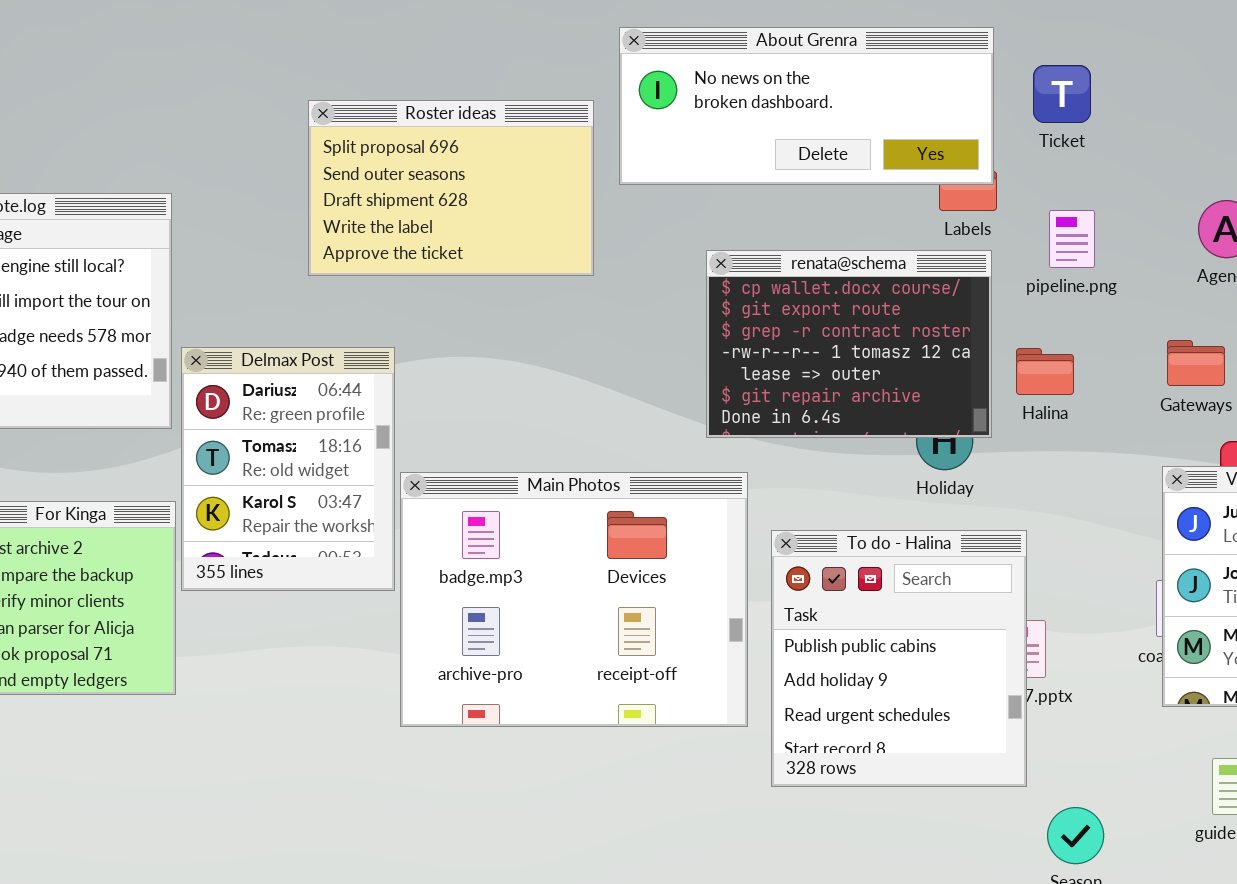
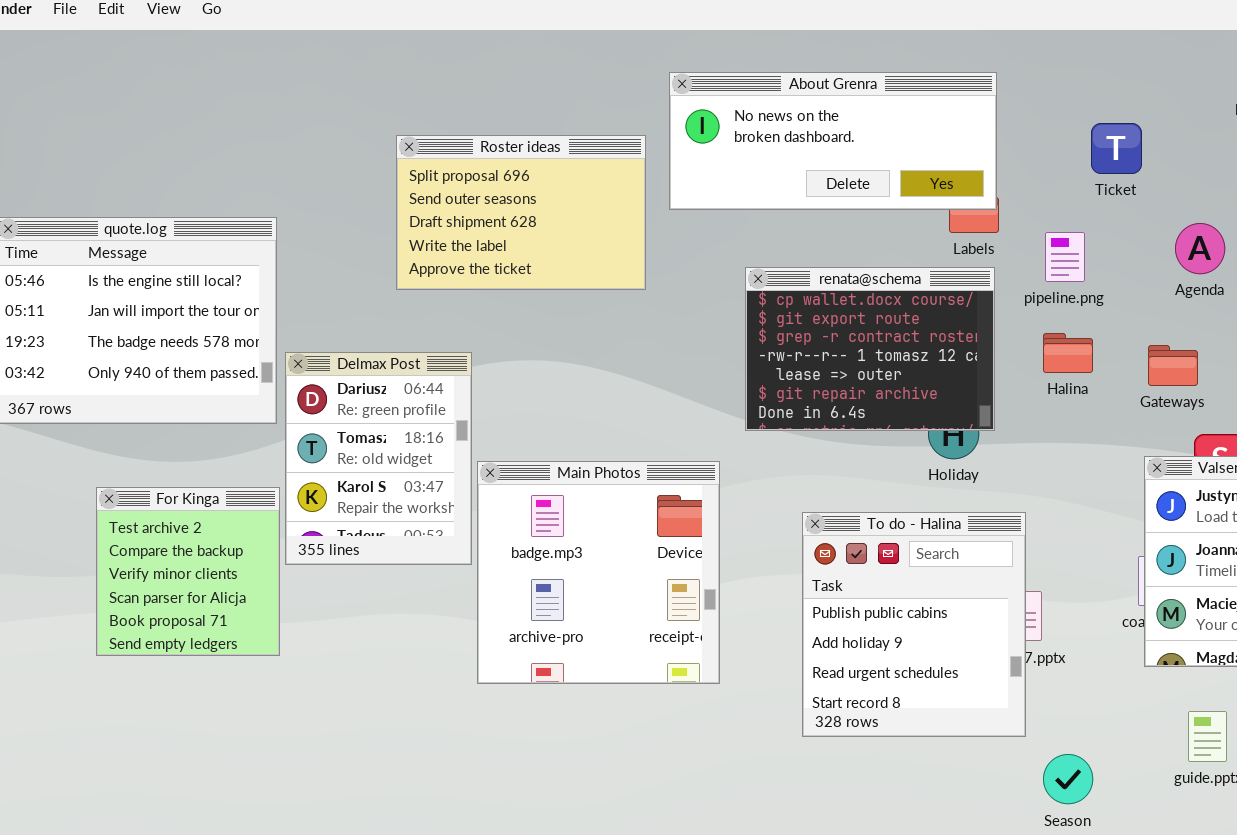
Ticket: [1033,65,1091,123] -> [1091,123,1142,174], moved
Halina: [1016,348,1074,395] -> [1043,333,1093,373], moved
Main Photos: [400,472,748,727] -> [477,461,720,684], resized

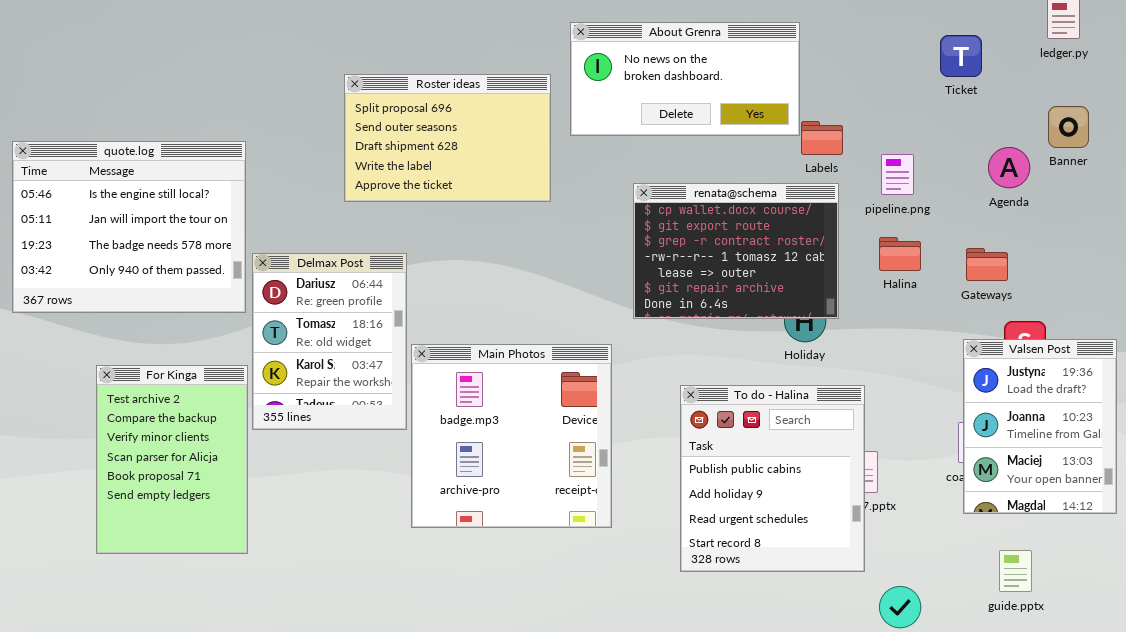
About Grenra: [669,72,997,210] -> [570,22,800,136], resized
Ticket: [1091,123,1142,174] -> [940,35,982,77], moved
For Kinga: [96,487,280,656] -> [96,365,248,554], resized

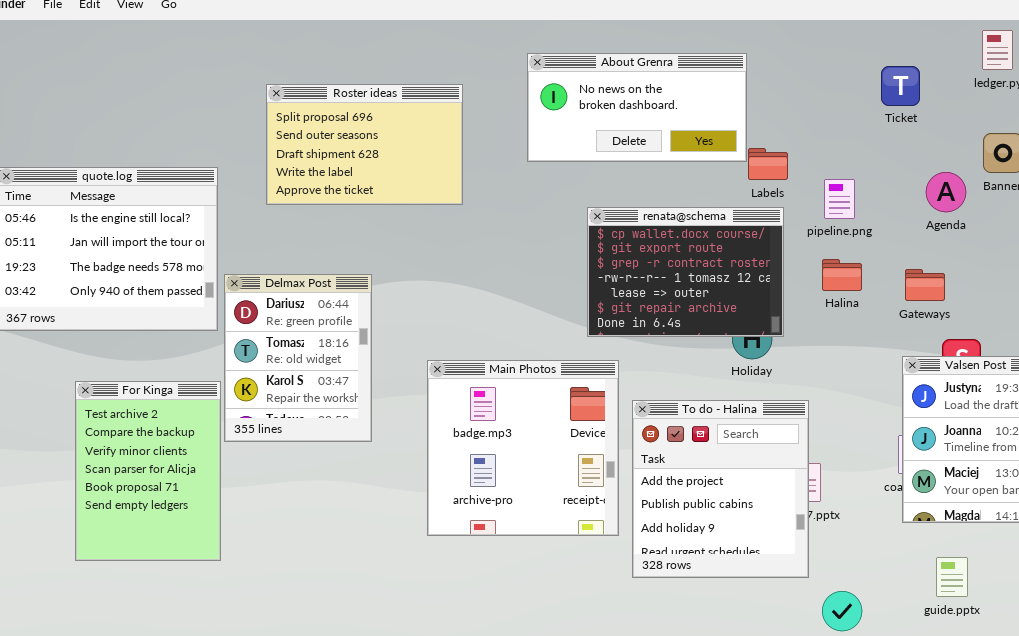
Roster ideas: [344,74,551,202] -> [266,84,463,205], moved
Main Photos: [411,344,612,528] -> [427,360,619,536], moved
To do - Halina: [680,385,865,572] -> [632,400,809,578], scrolled up 1 row

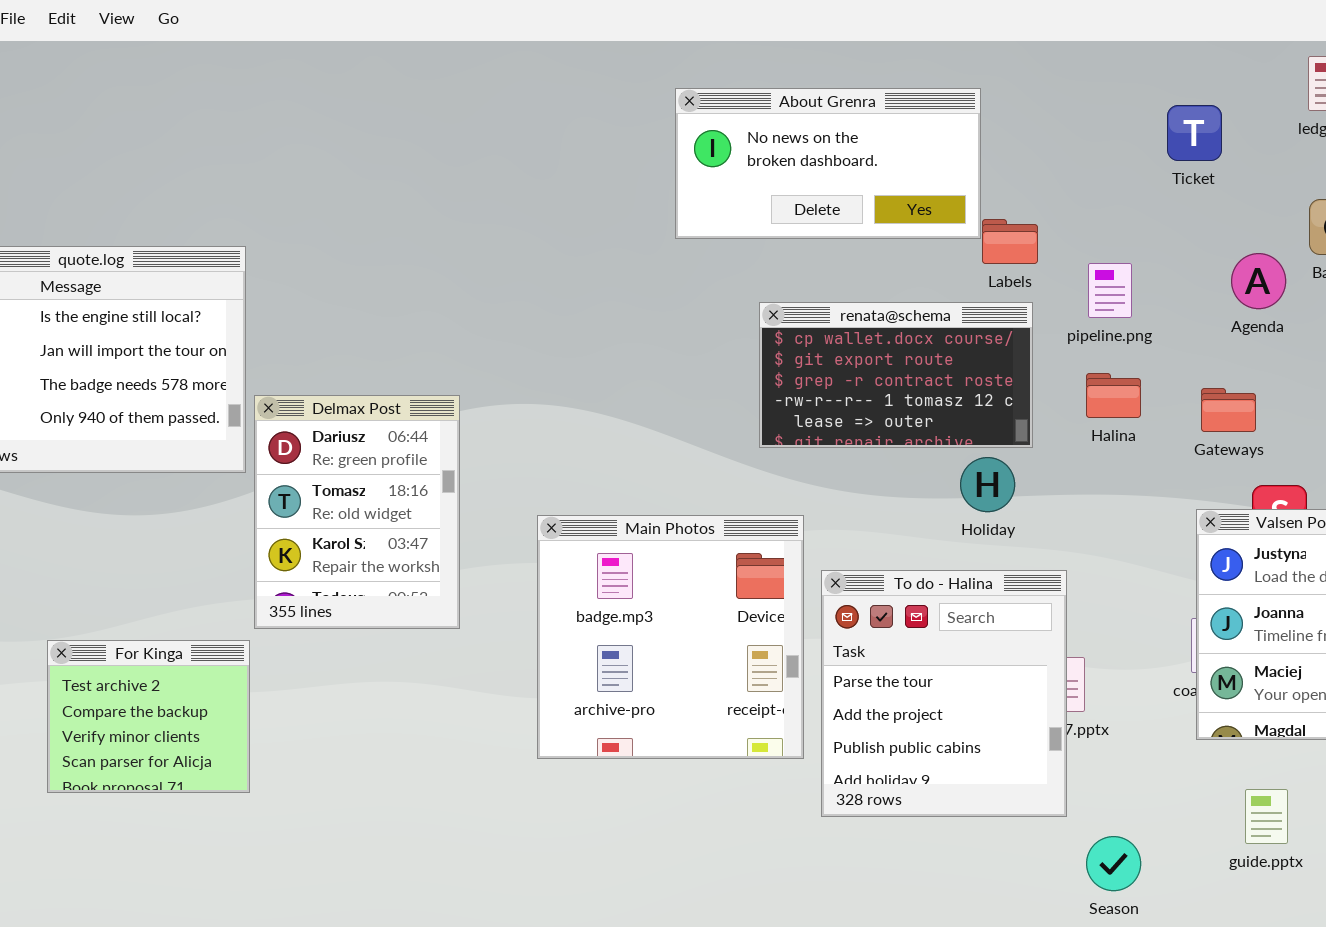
Roster ideas: [266,84,463,205] -> none, closed
renata@schema: [587,207,784,337] -> [759,302,1033,448], resized
For Kinga: [75,381,221,561] -> [47,640,250,793], resized
To do - Halina: [632,400,809,578] -> [821,570,1067,817], scrolled up 1 row

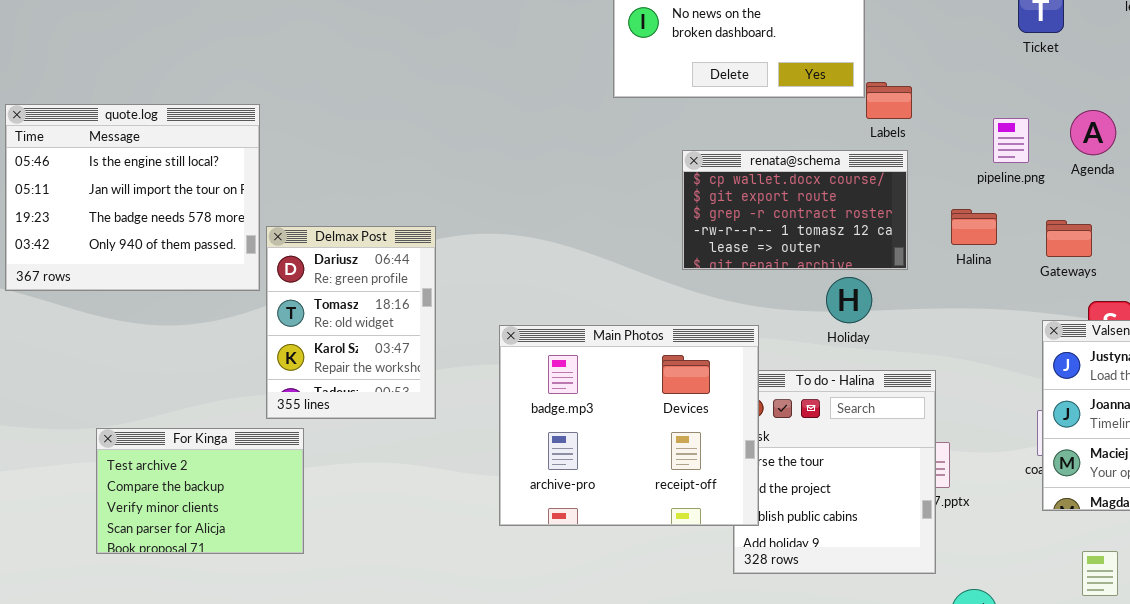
pipeline.png: [1088,263,1132,318] -> [993,118,1029,163], moved
Holiday: [960,457,1015,512] -> [826,277,872,323], moved
Main Photos: [537,515,804,759] -> [499,325,759,526], resized
For Kinga: [47,640,250,793] -> [96,428,304,554], resized

